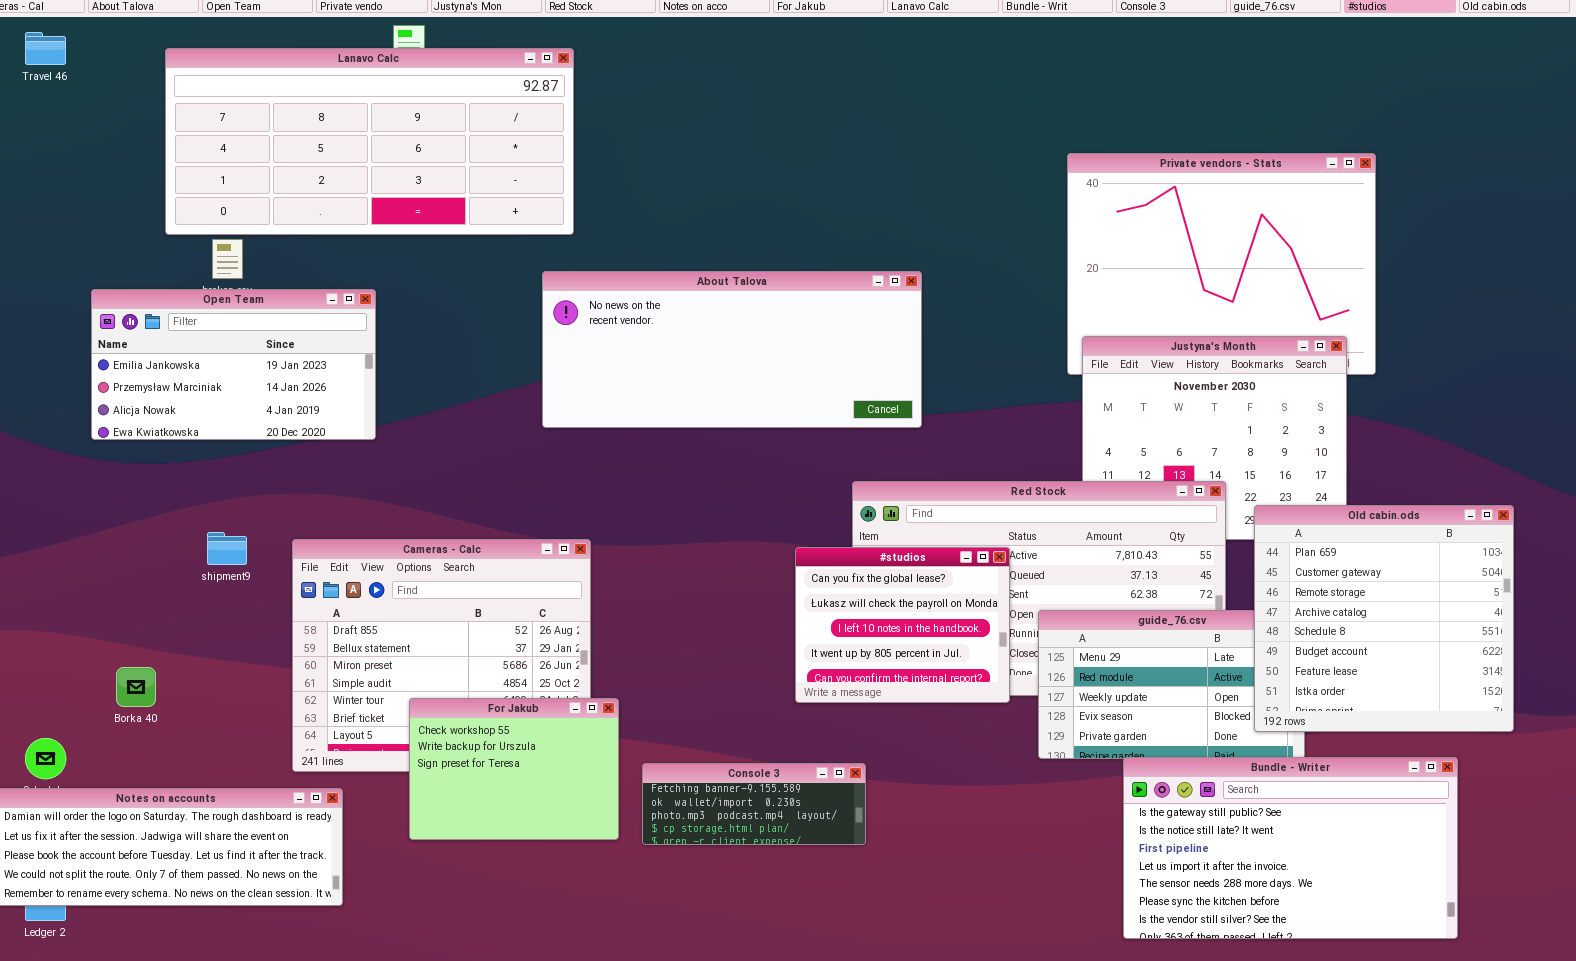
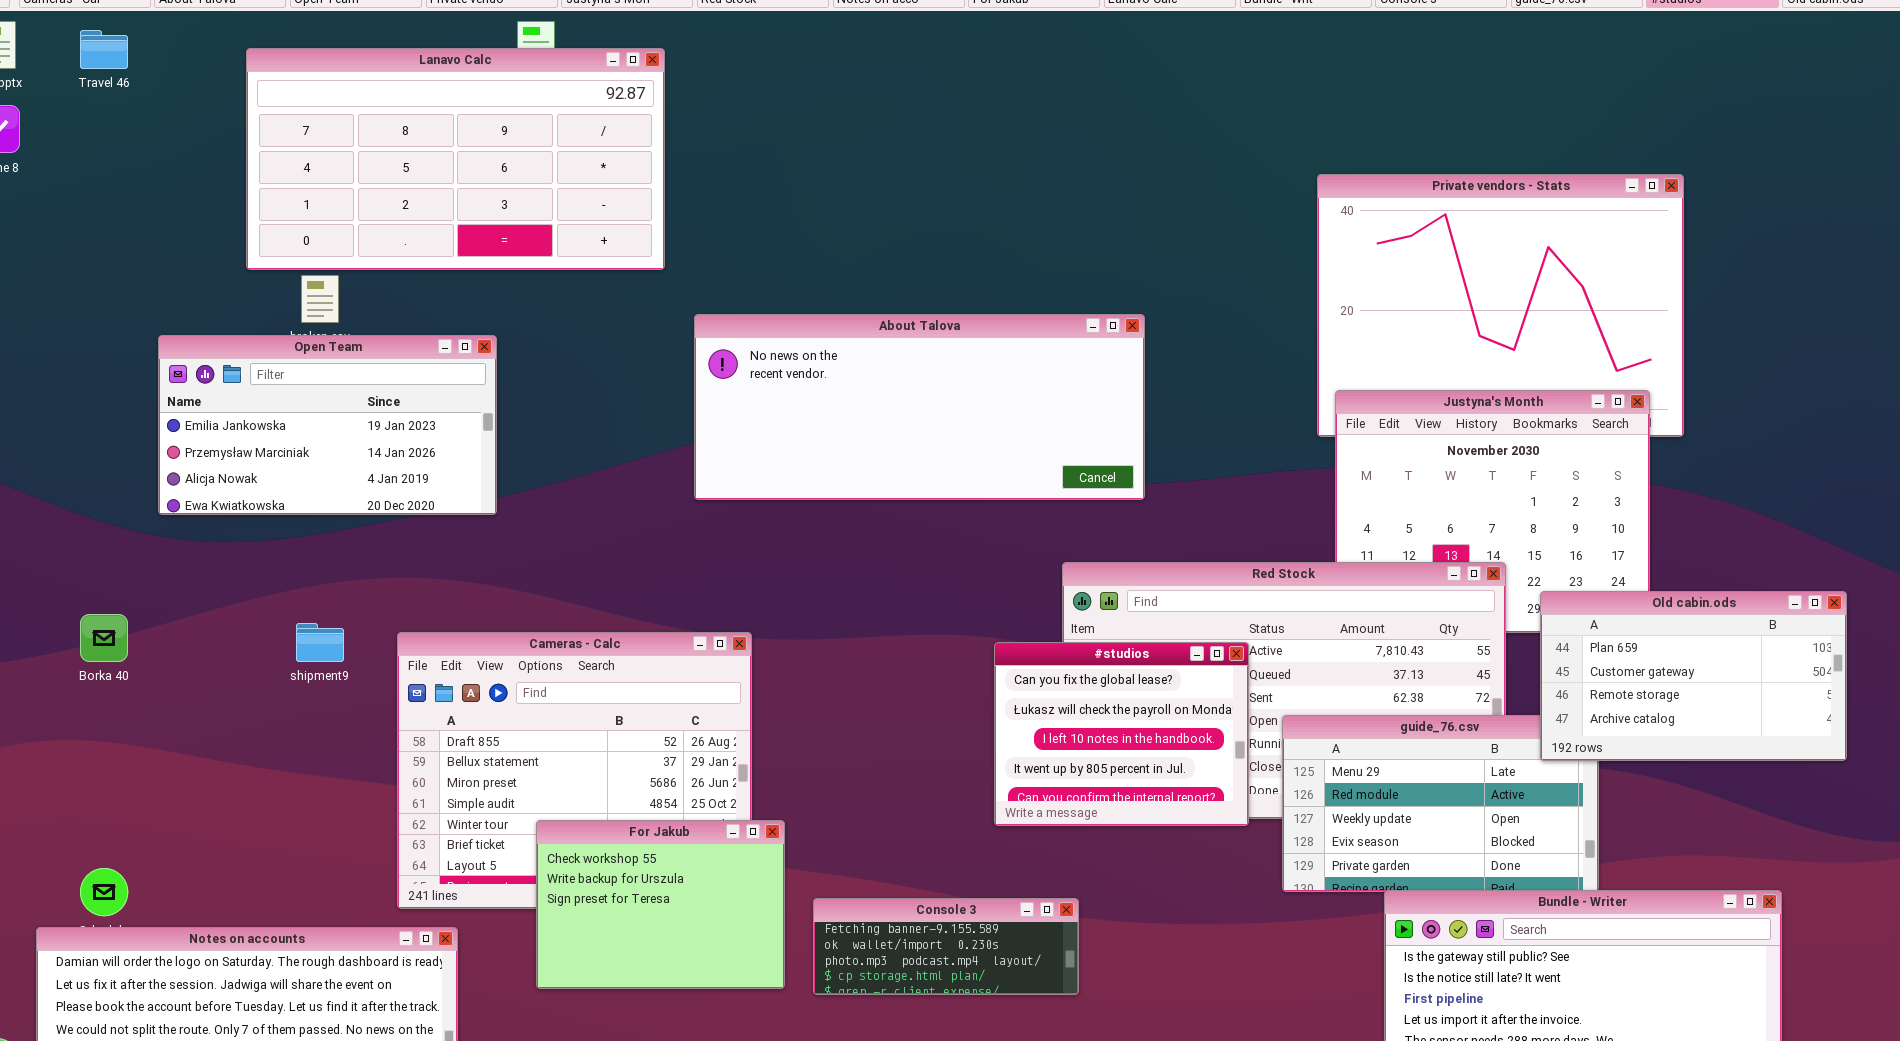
Lanavo Calc: [165,48,574,235] -> [246,48,665,270], resized
Old cabin.ods: [1254,505,1514,732] -> [1540,591,1847,761], resized
Borka 40: [116,667,156,707] -> [80,614,128,662], moved

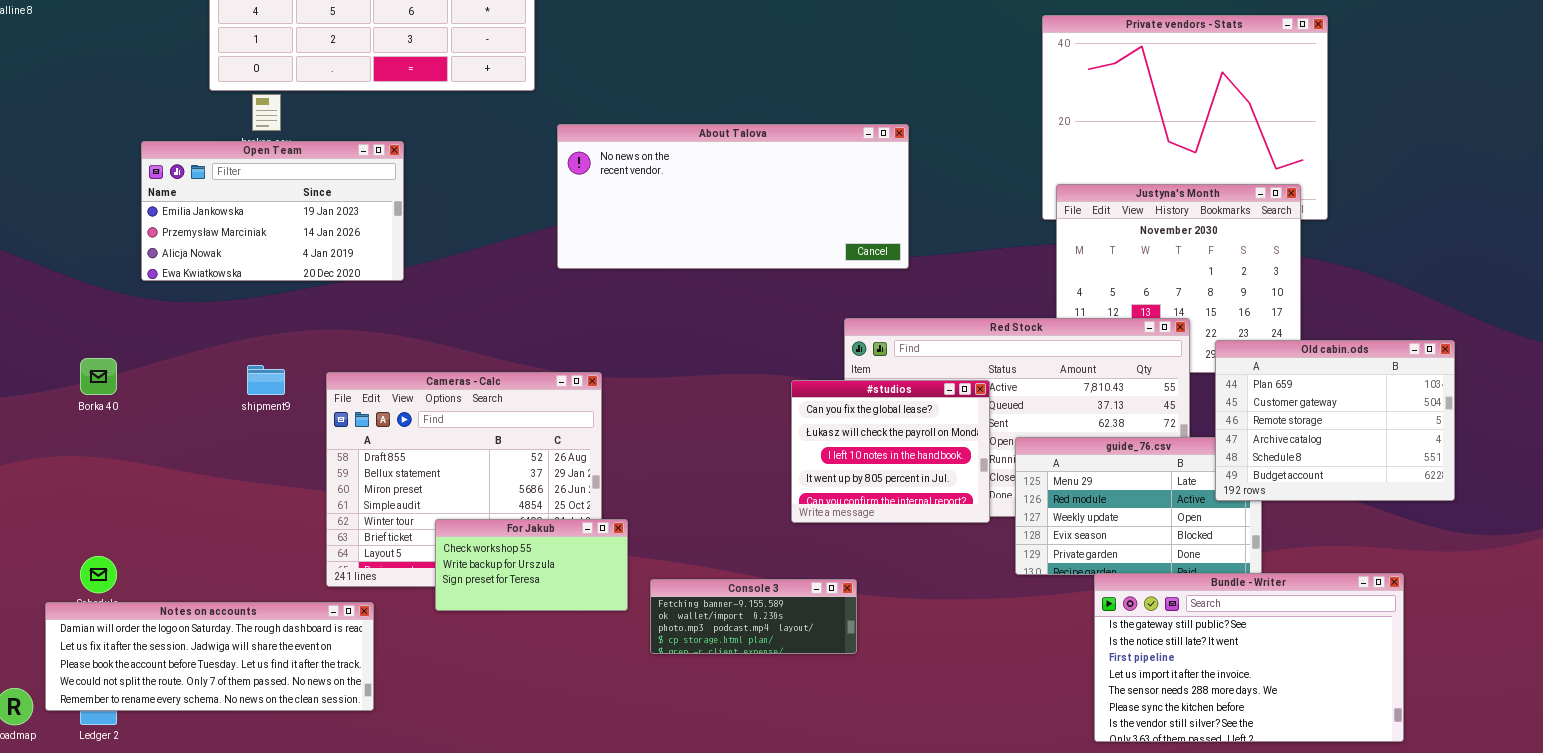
Old cabin.ods: [1540,591,1847,761] -> [1215,340,1455,501], resized
For Jakub: [536,820,785,989] -> [435,519,628,611], resized

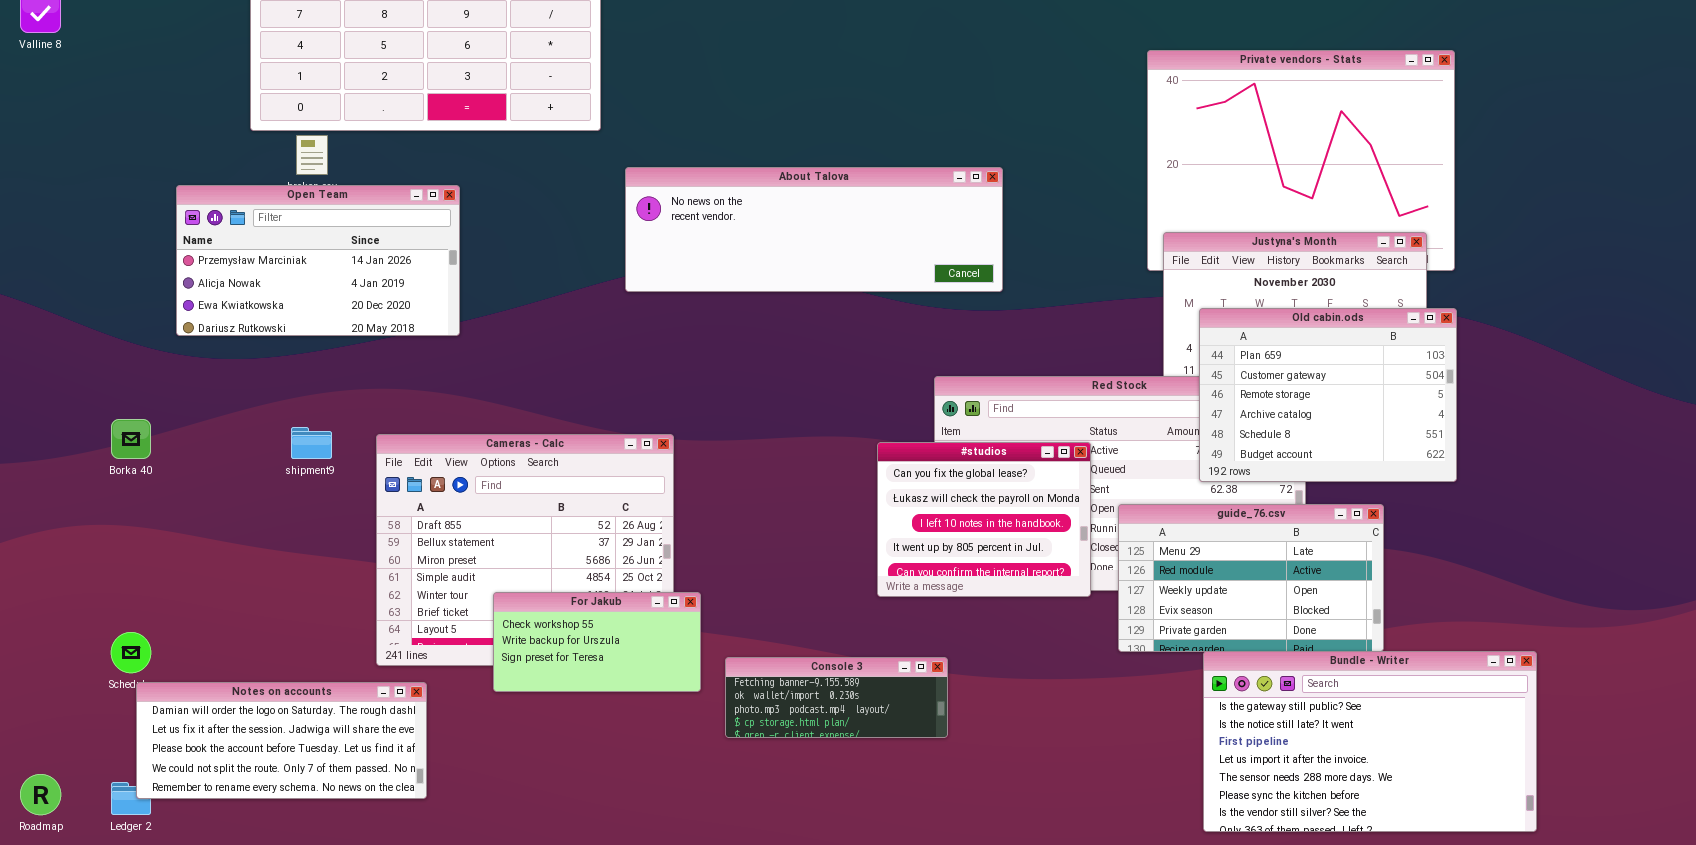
About Talova: [557,124,909,269] -> [625,167,1003,292], resized
Open Team: [141,141,404,281] -> [176,185,460,336], scrolled down 1 row
Old cabin.ods: [1215,340,1455,501] -> [1199,308,1457,482], moved
Notes on accounts: [45,602,374,711] -> [136,682,427,799], resized

